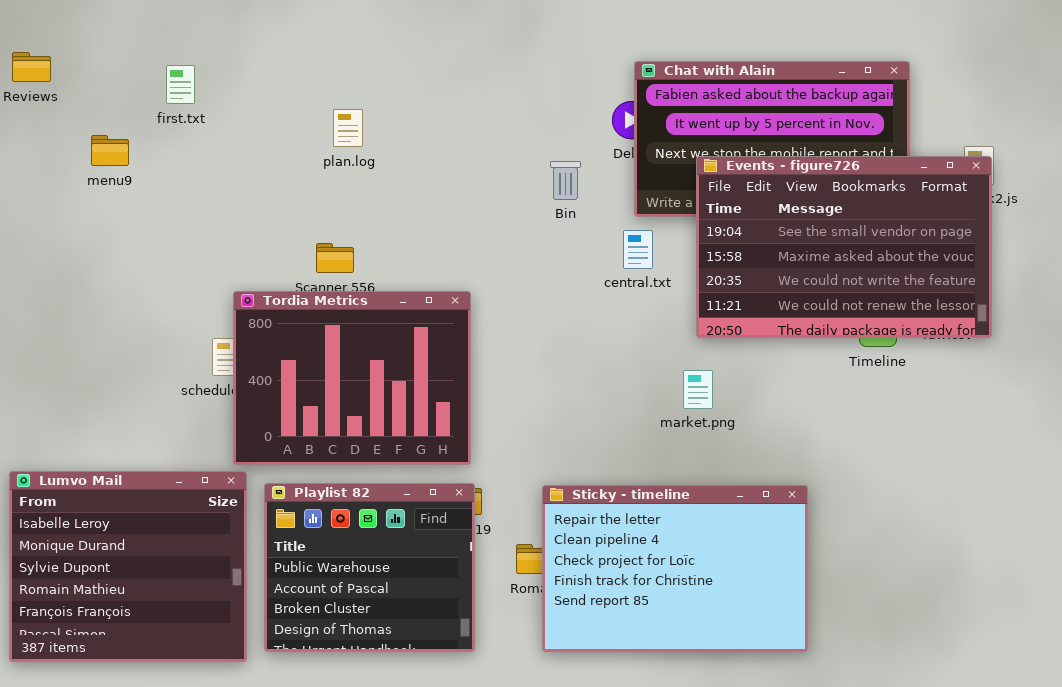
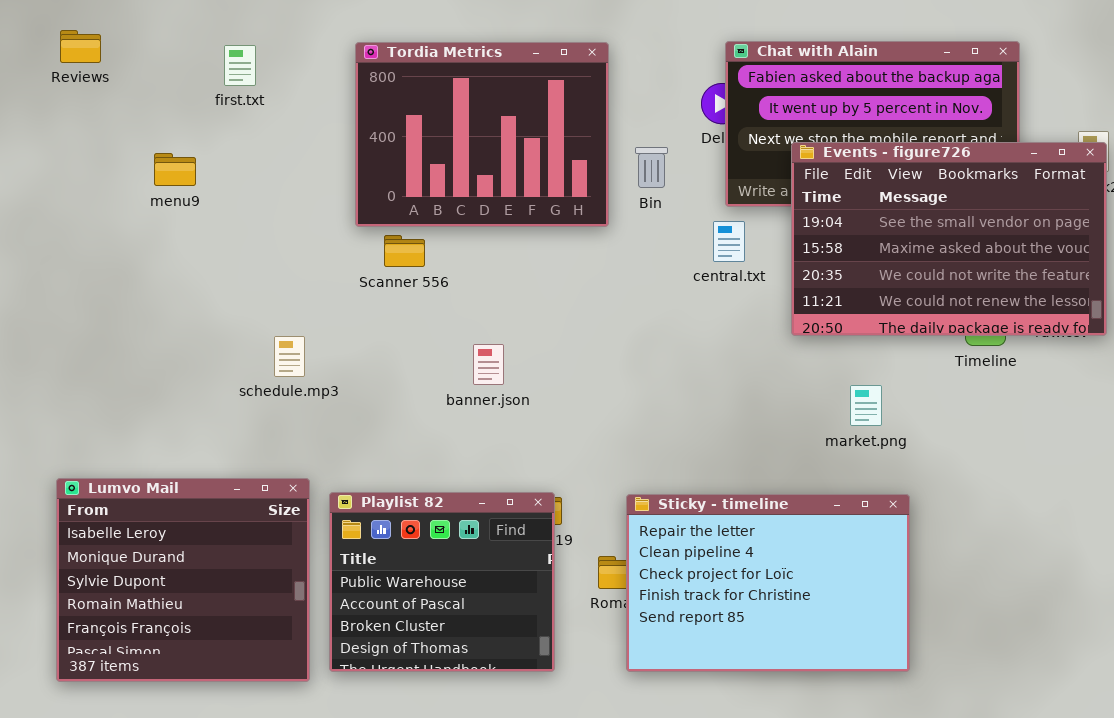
menu9: [91,135,129,166] -> [154,153,196,186], moved
Tordia Metrics: [233,291,471,465] -> [355,42,609,227], moved
market.png: [683,370,713,409] -> [850,385,882,426], moved

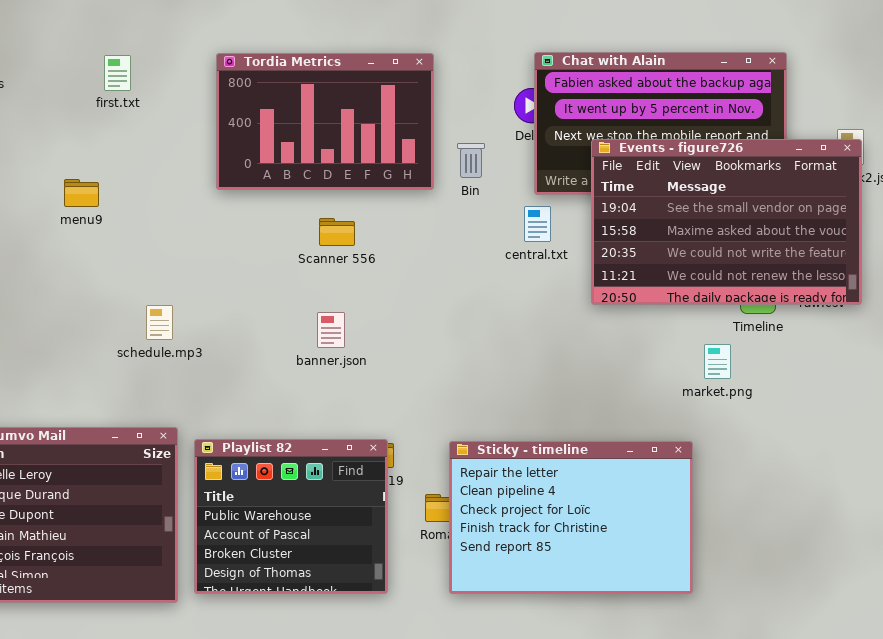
Tordia Metrics: [355,42,609,227] -> [216,53,434,190], resized
menu9: [154,153,196,186] -> [64,179,99,207], moved
Scanner 556: [384,235,425,267] -> [319,218,355,246], moved
market.png: [850,385,882,426] -> [704,344,731,379], moved

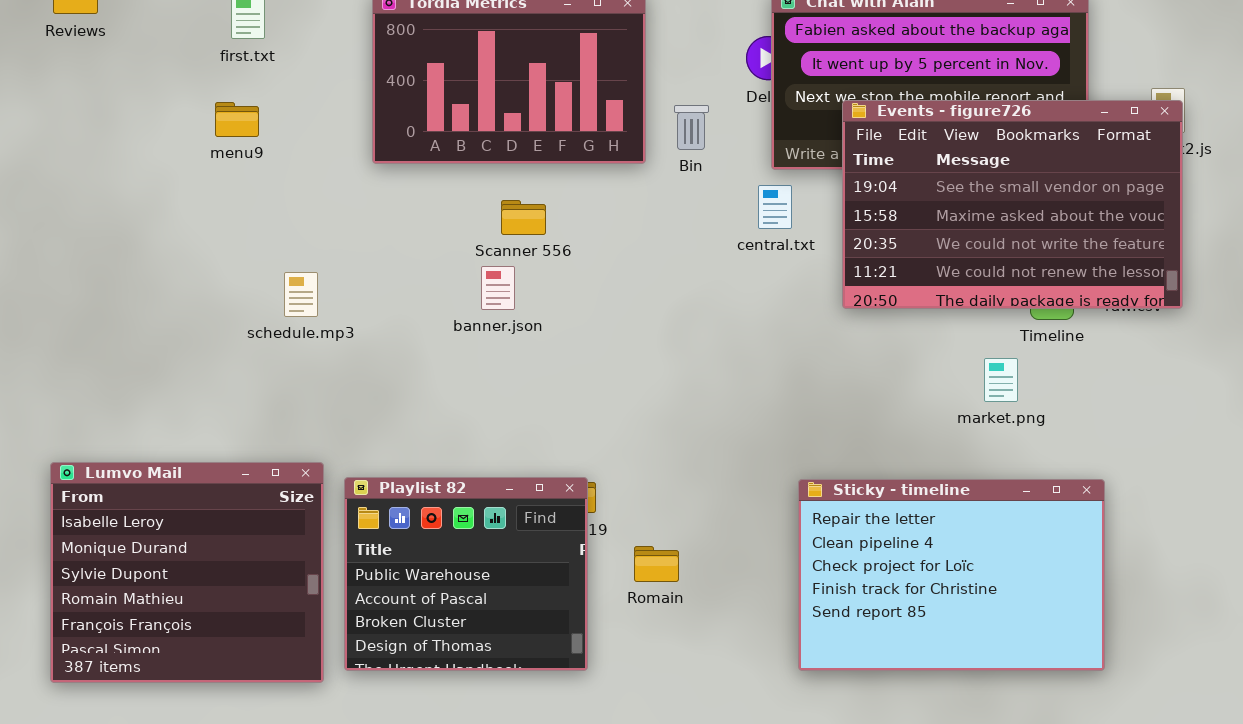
menu9: [64,179,99,207] -> [215,102,259,137], moved
schedule.mp3: [146,305,173,340] -> [284,272,318,317], moved
banner.json: [317,312,345,348] -> [481,266,515,310], moved
Sticky - timeline: [449,441,693,594] -> [798,479,1105,671], moved

